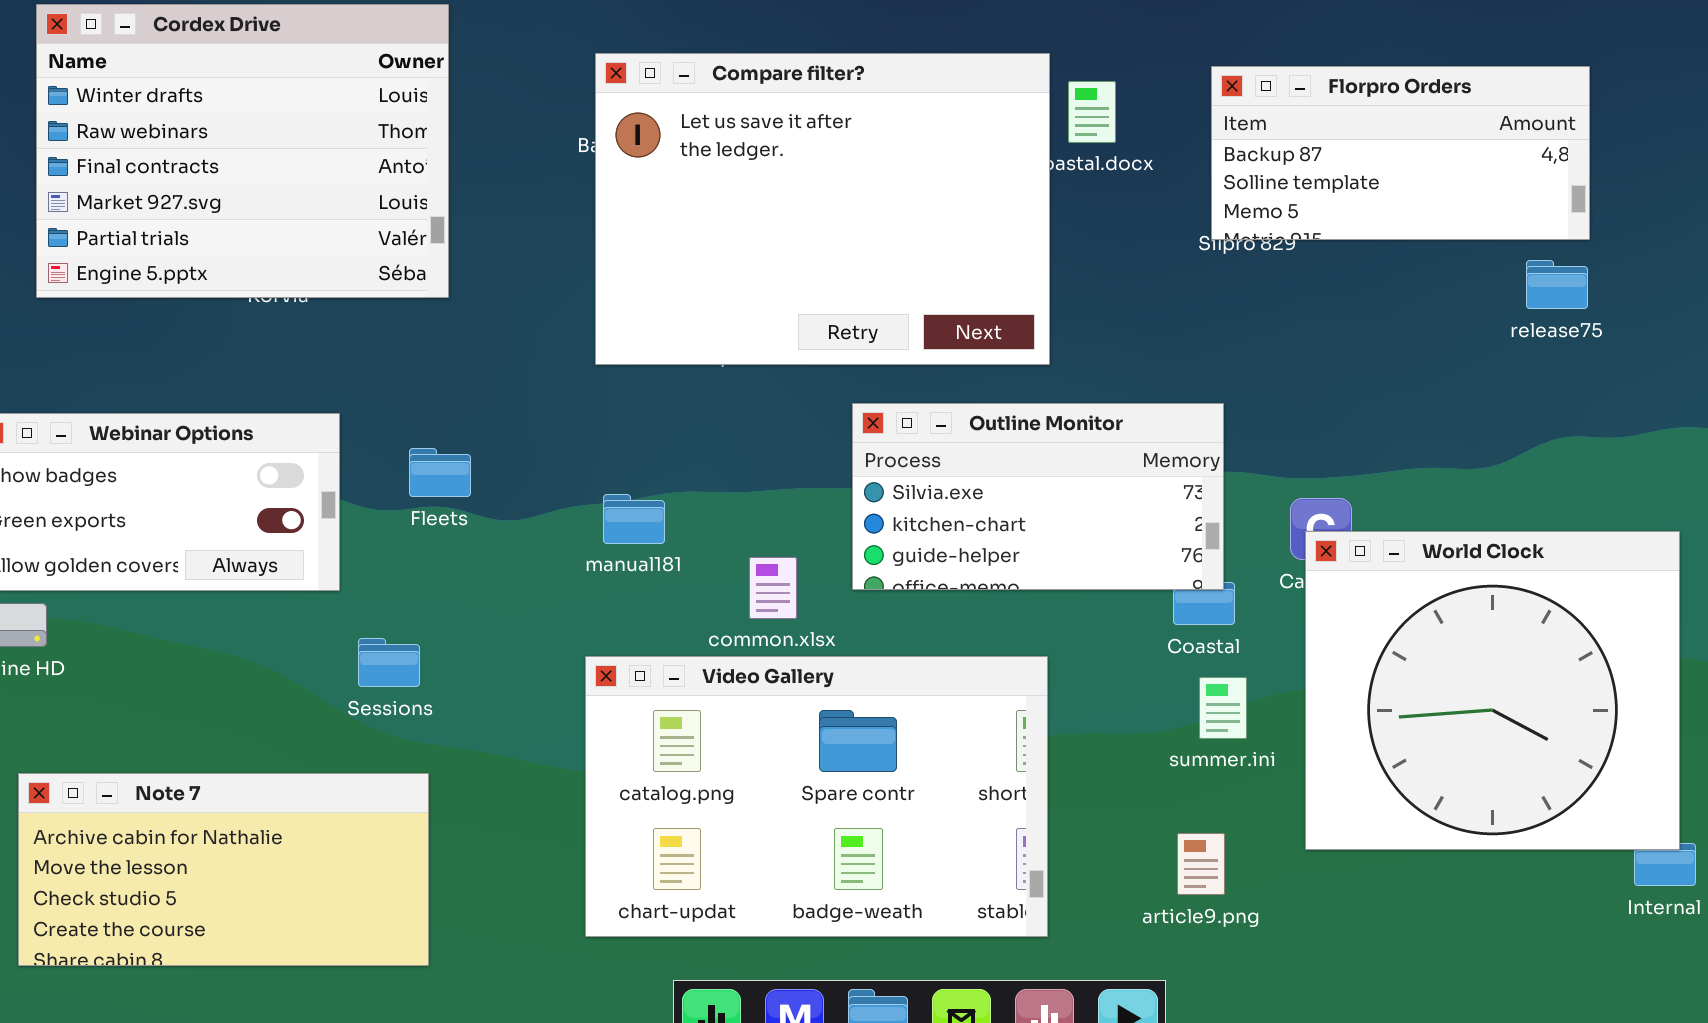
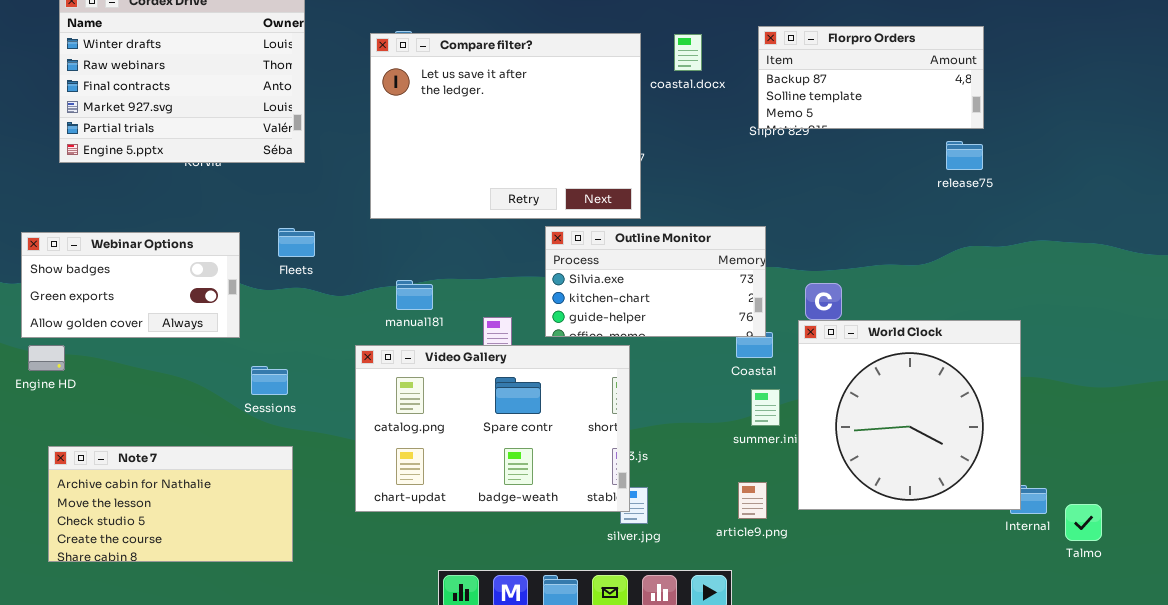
Compare filter?: [595,53,1050,365] -> [370,33,641,219], moved
Fleets: [409,448,471,497] -> [278,228,315,257], moved
World Clock: [1305,531,1680,850] -> [798,320,1021,510], moved
Video Gallery: [585,656,1048,937] -> [355,345,630,512], moved

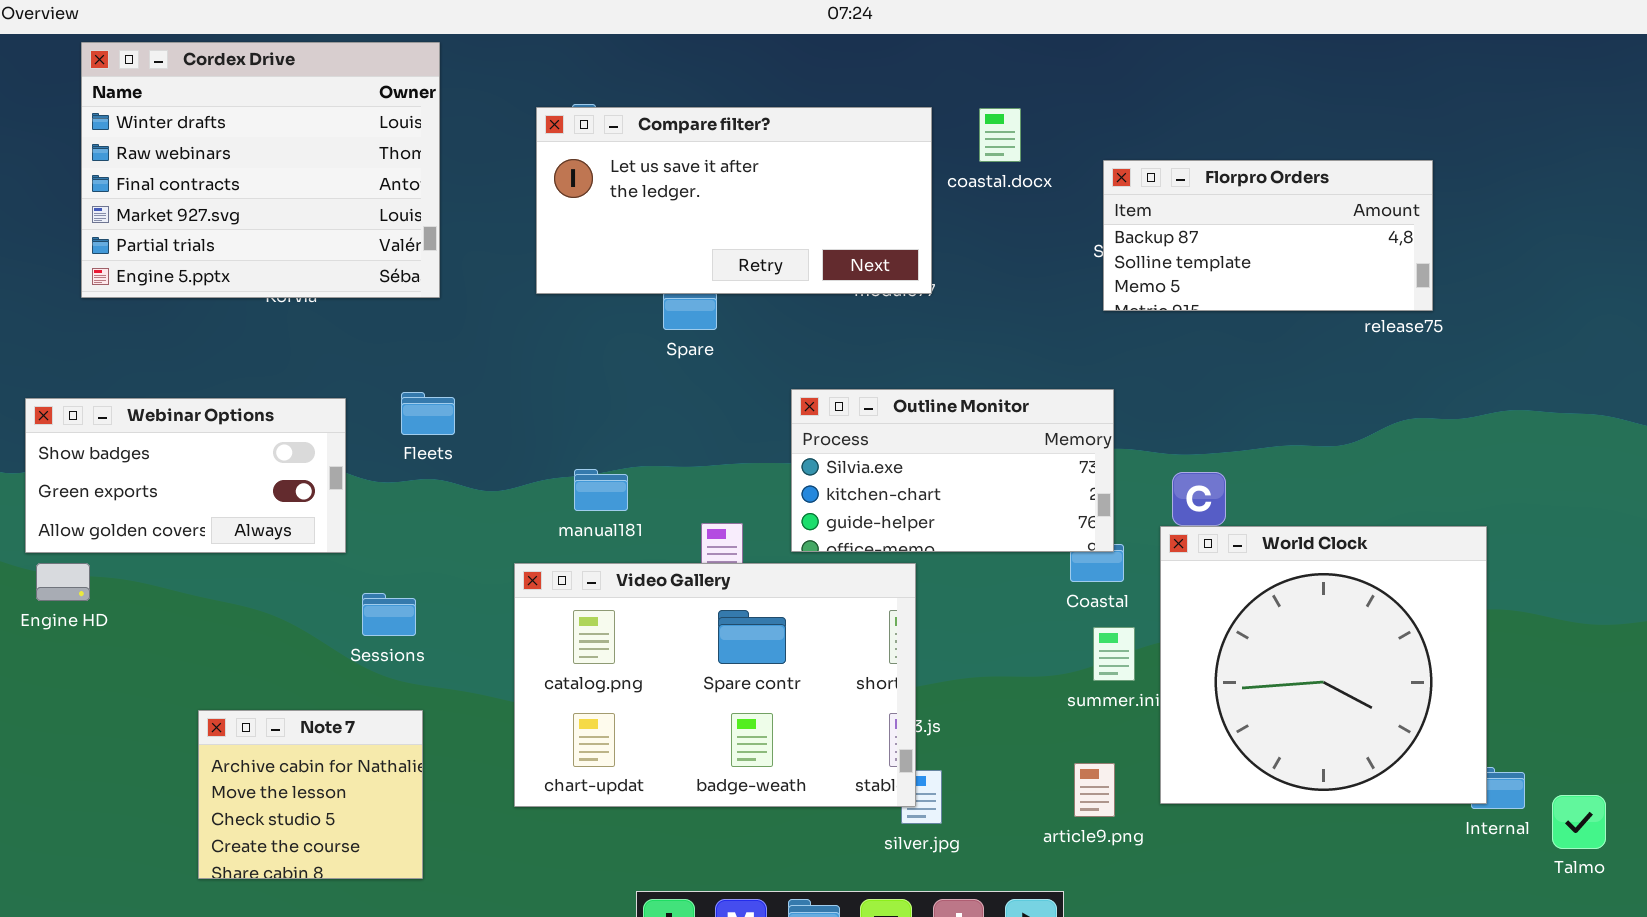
Florpro Orders: [758,26,984,129] -> [1103,160,1433,311], moved
Compare filter?: [370,33,641,219] -> [536,107,932,294], resized
Note 7: [48,446,293,562] -> [198,710,423,879], resized

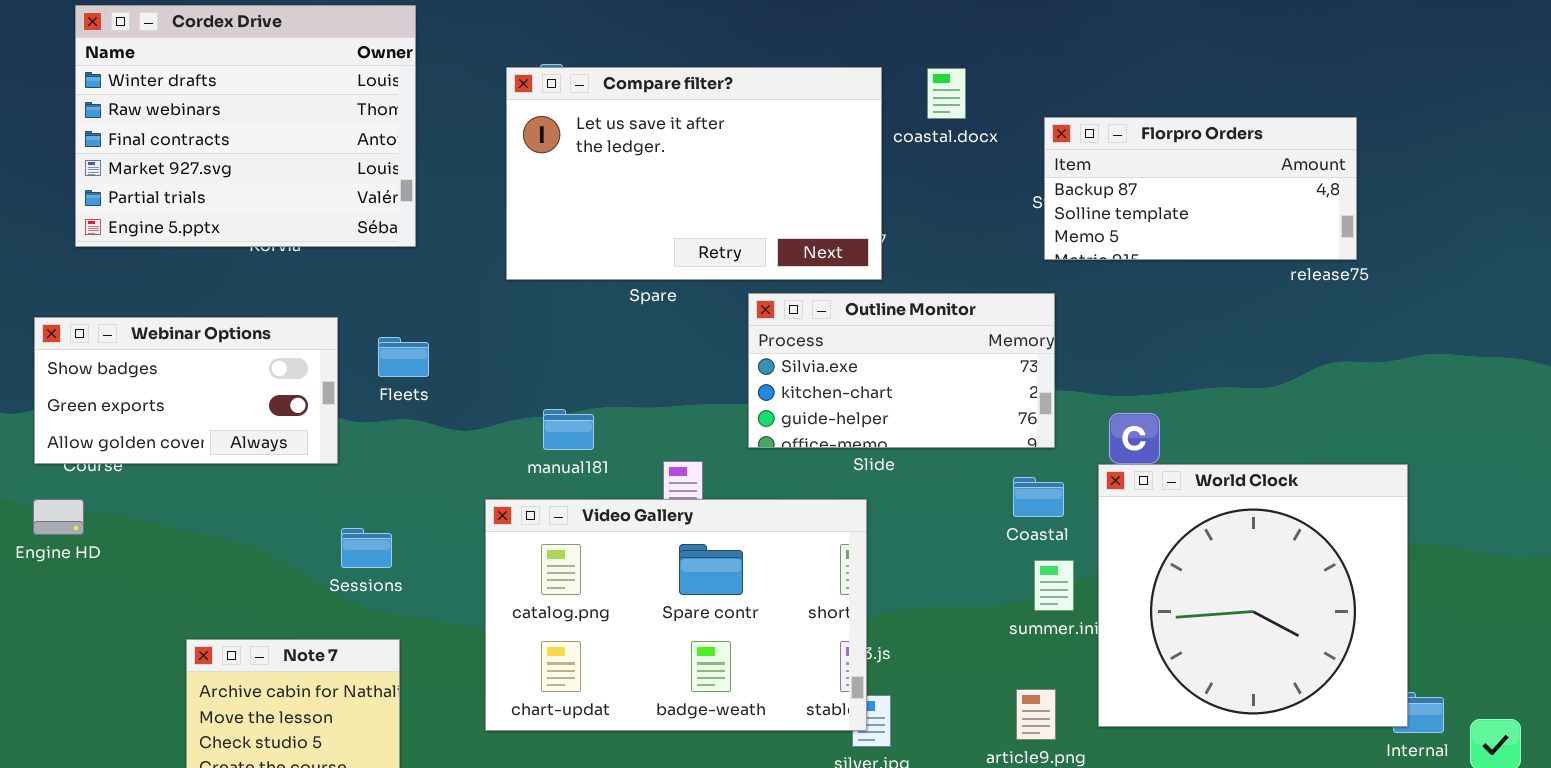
Compare filter?: [536,107,932,294] -> [506,67,882,280], resized
Outline Monitor: [791,389,1114,552] -> [748,293,1055,448], moved
Webinar Options: [25,398,346,553] -> [34,317,338,464], moved

